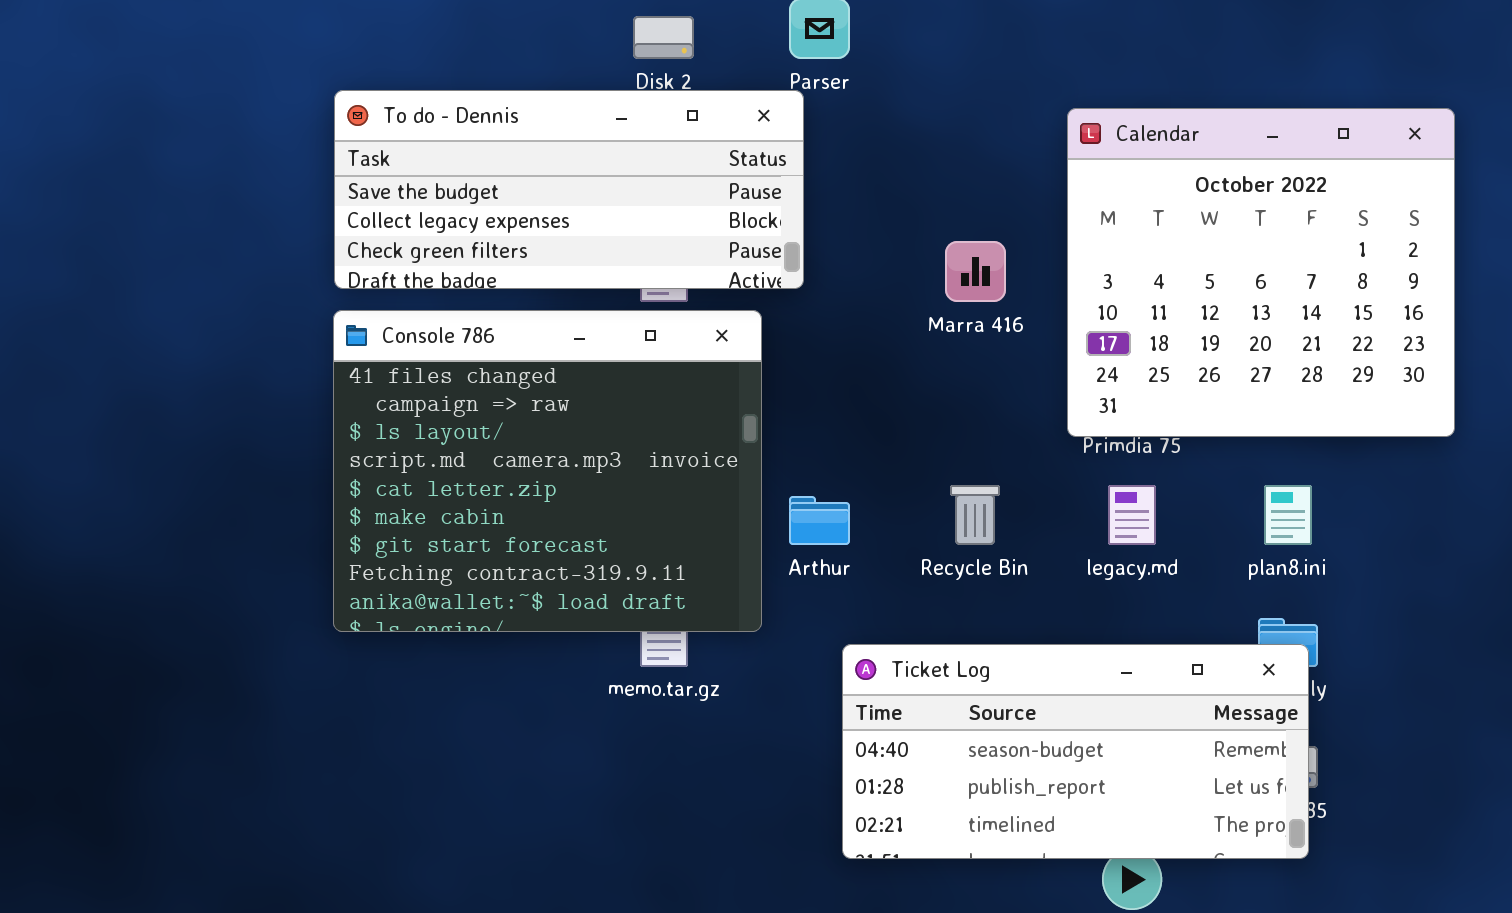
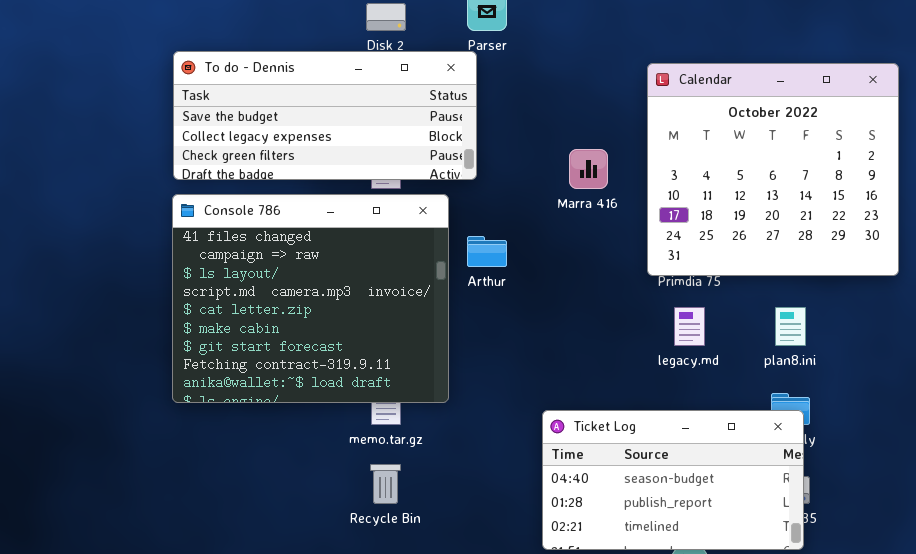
Recycle Bin: [950,485,1000,545] -> [370,464,401,504], moved
Arthur: [789,496,850,545] -> [467,236,507,267], moved
Ticket Log: [842,644,1309,859] -> [542,410,804,550], resized

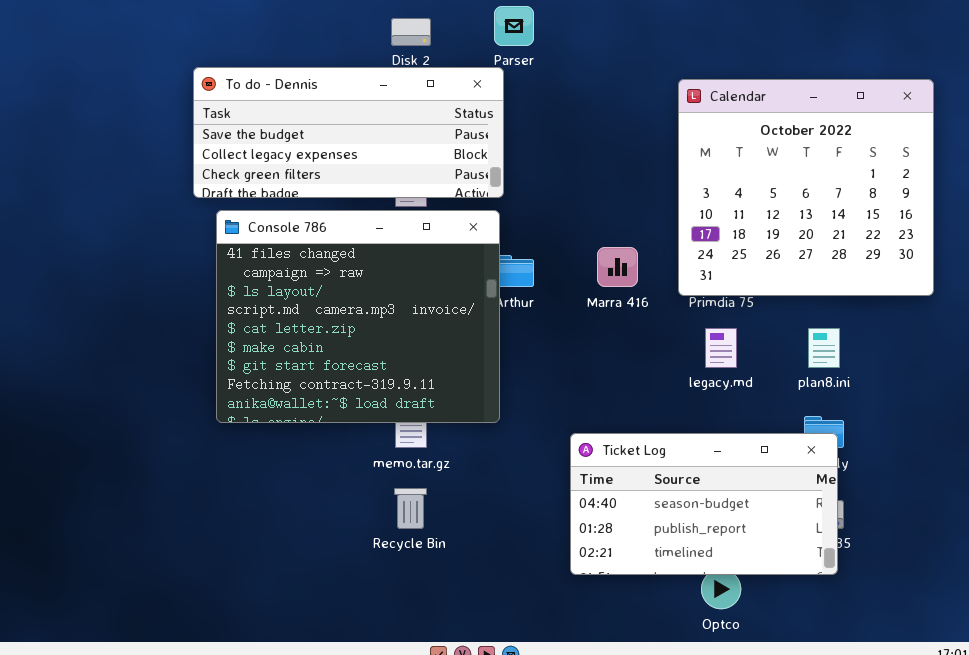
Marra 416: [569,149,608,189] -> [597,247,638,287], moved
Console 786: [172,194,449,403] -> [216,210,500,423], moved

